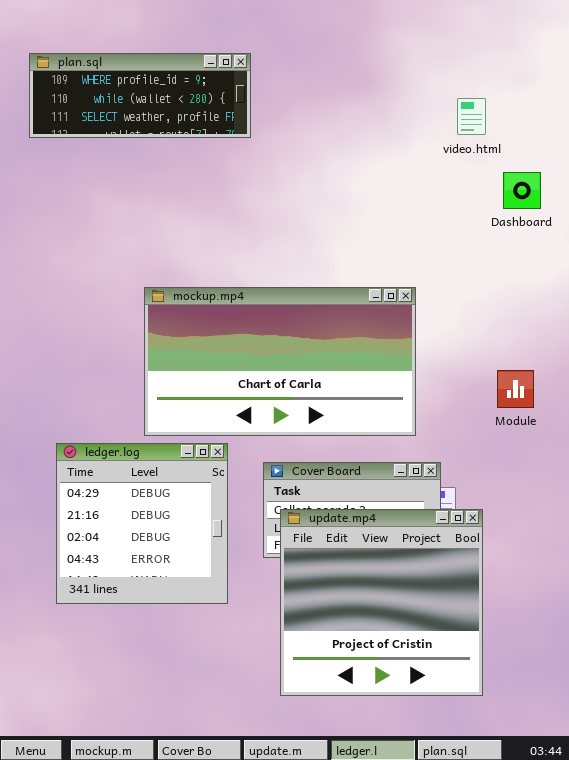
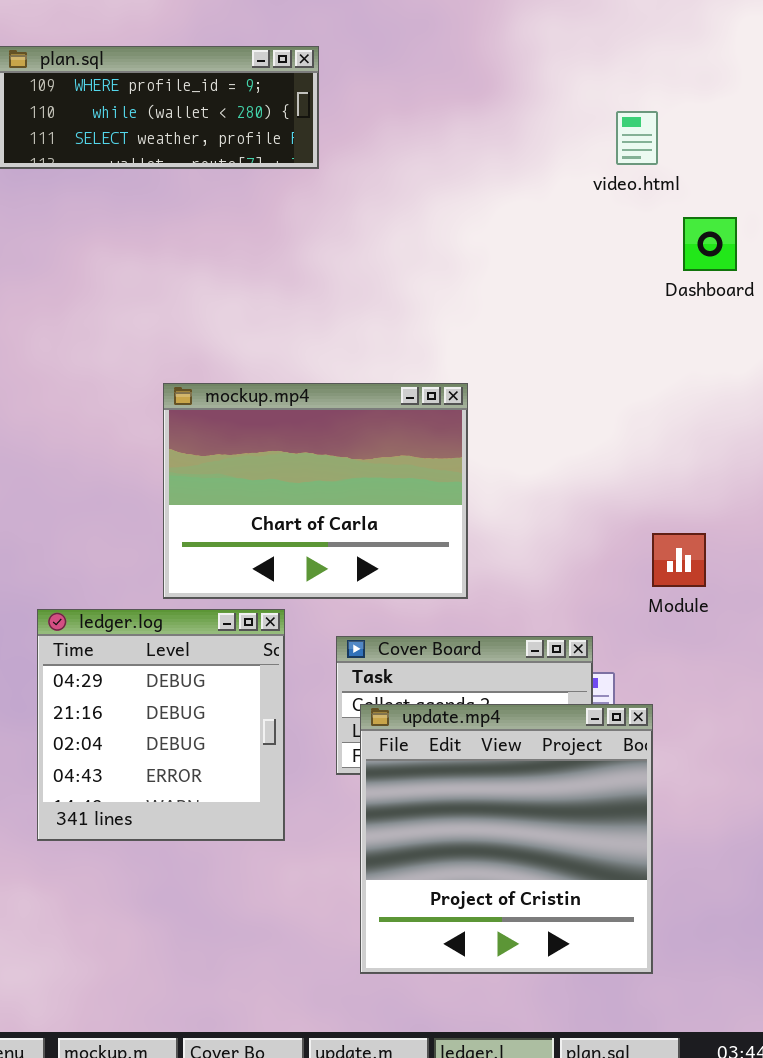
mockup.mp4: [144,287,416,436] -> [163,383,468,599], resized
Module: [497,370,534,408] -> [652,533,706,587], moved

